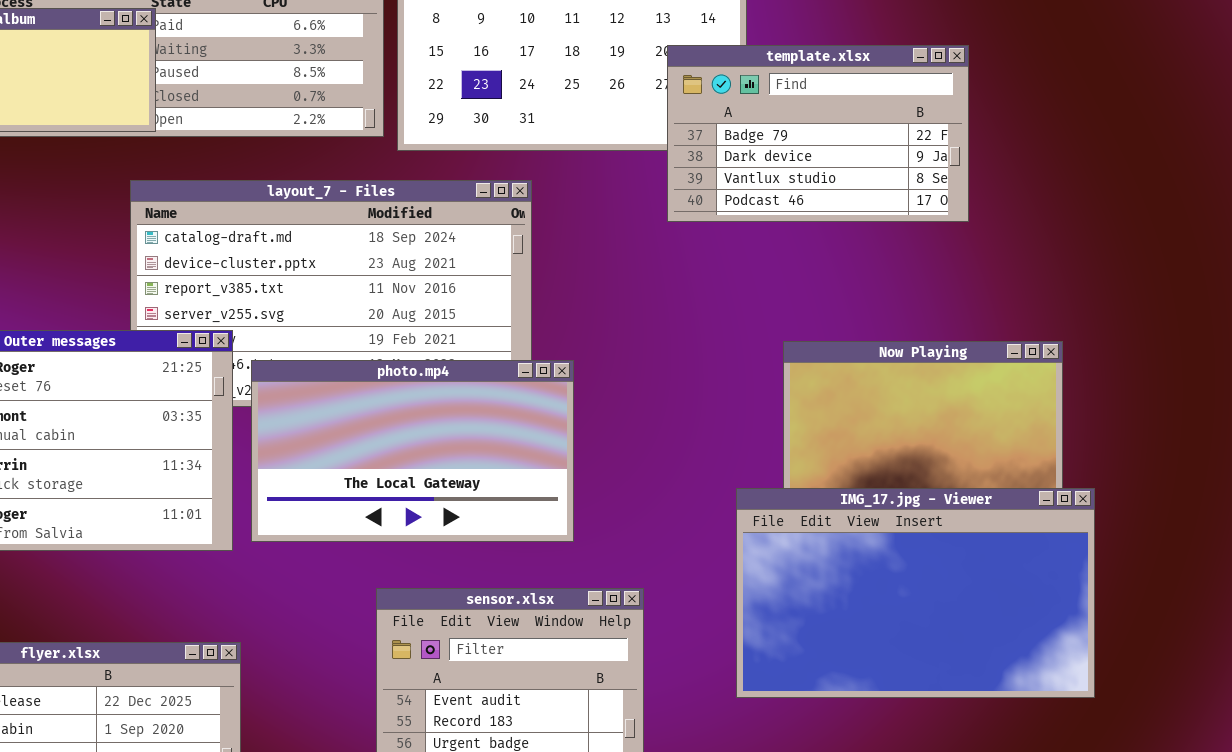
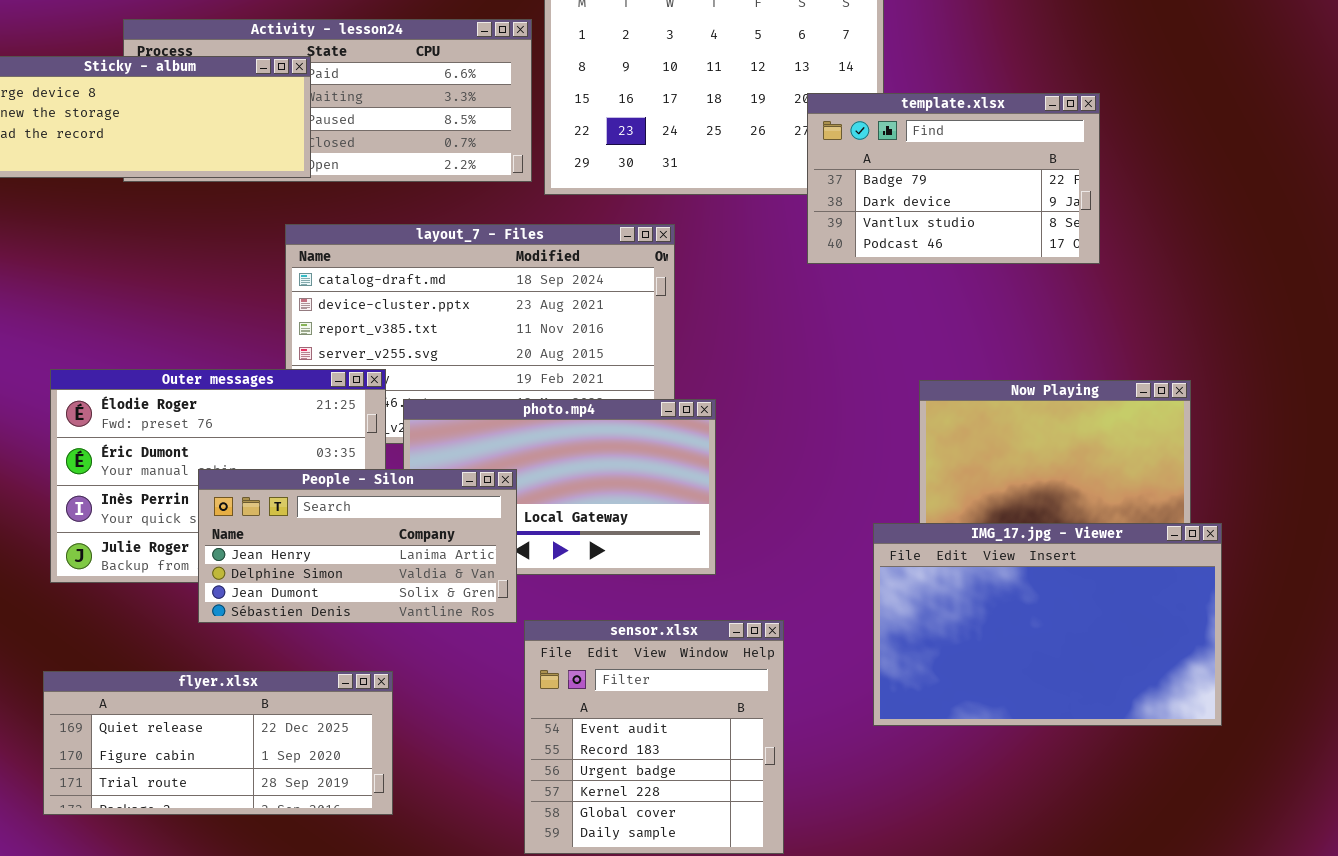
People - Silon: none -> [198,469,517,623], opened

